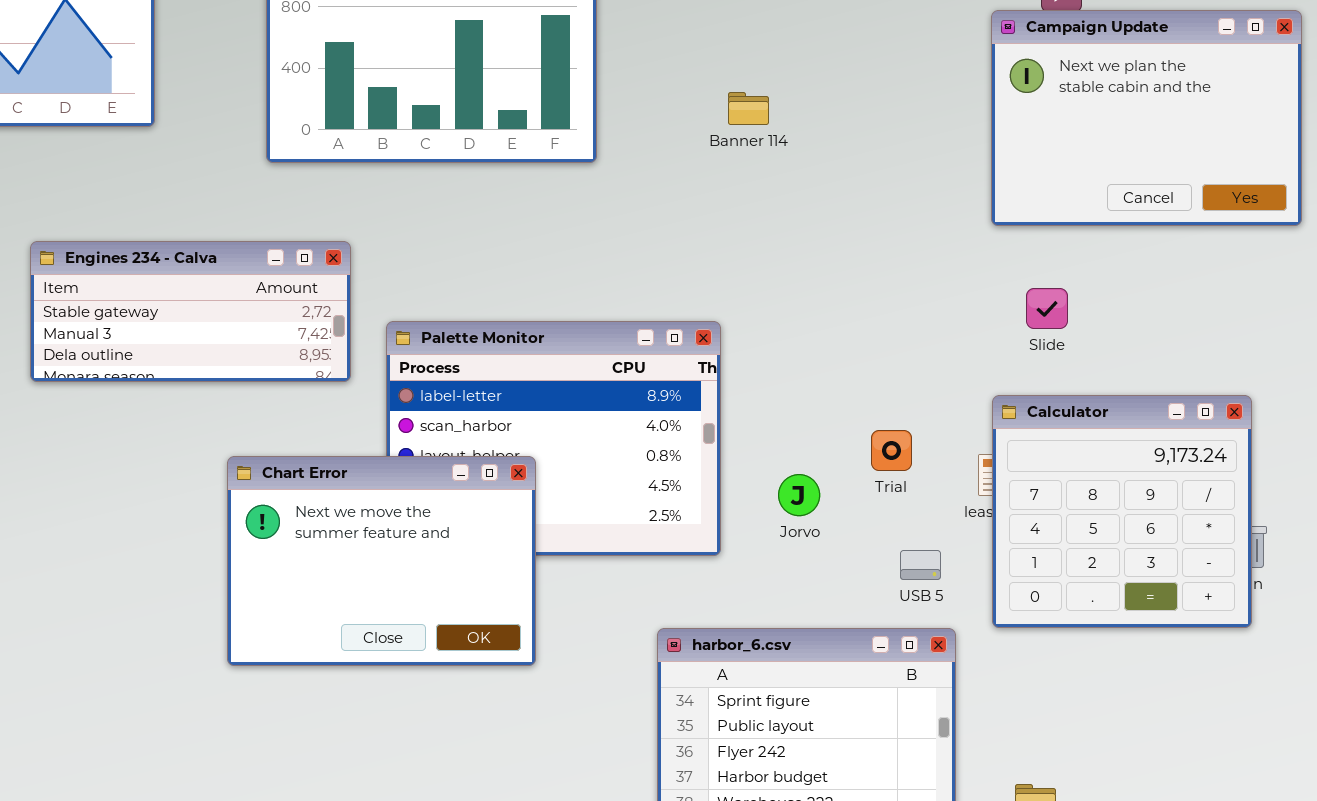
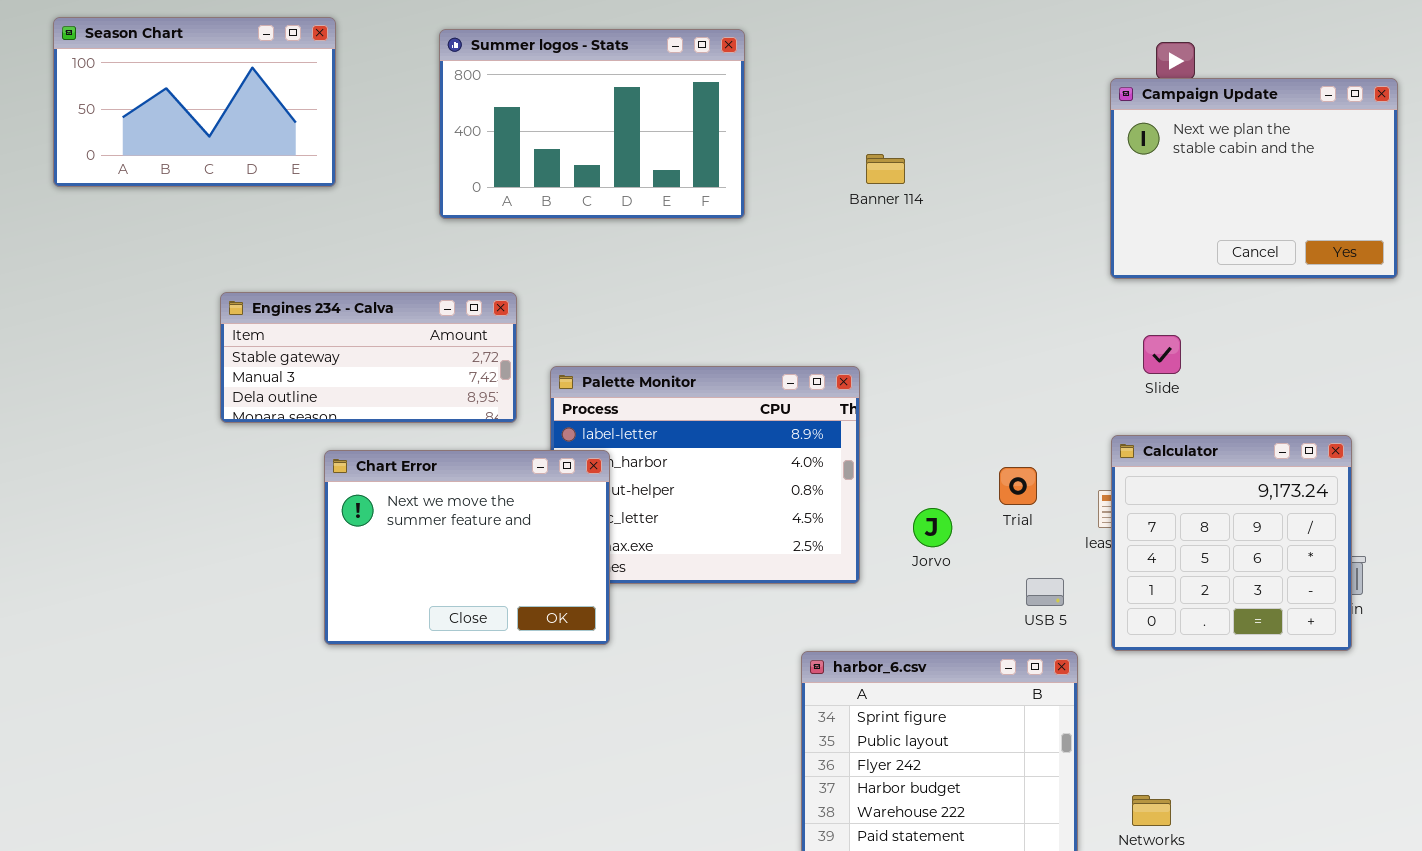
Chart Error: [227,456,536,666] -> [324,450,610,645], moved

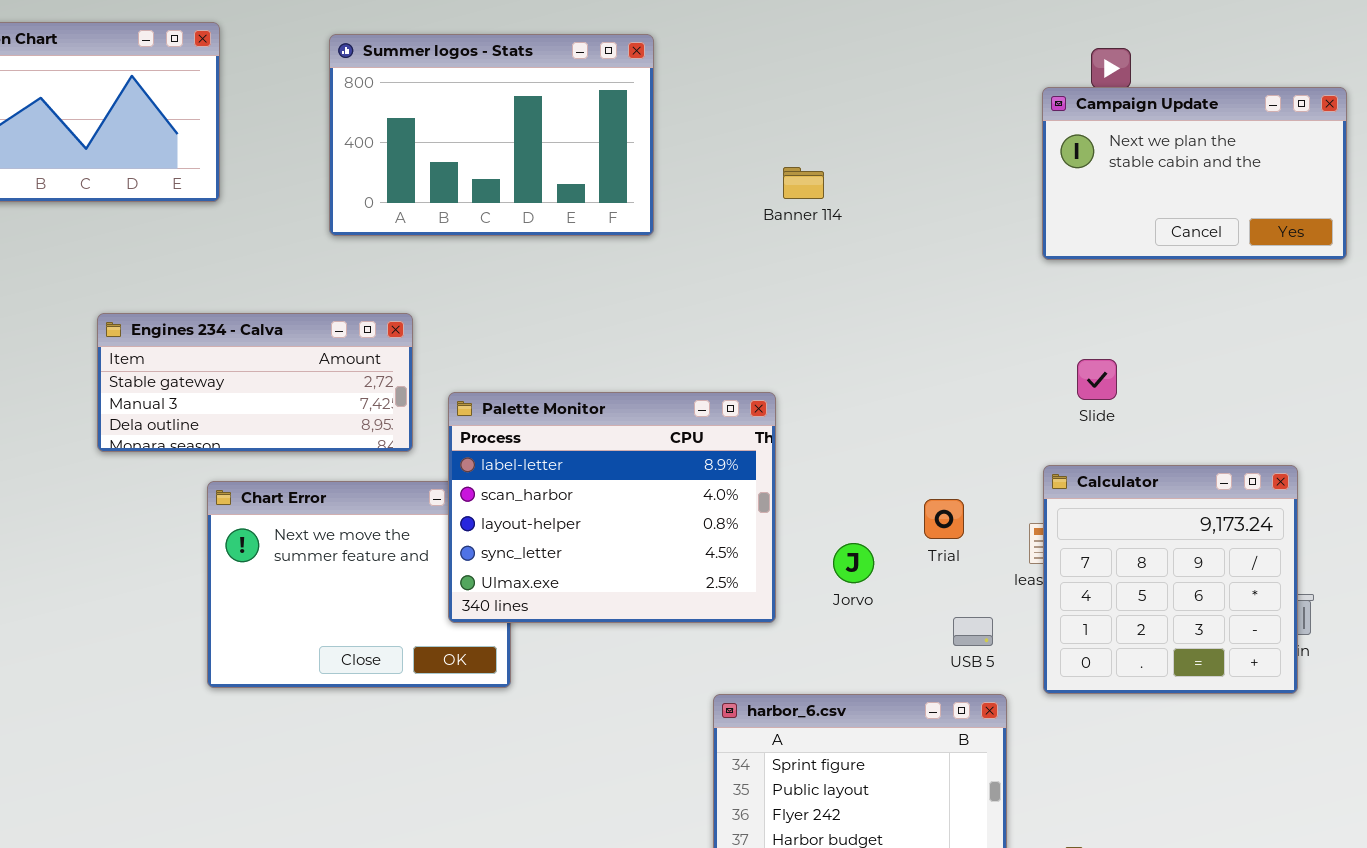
Campaign Update: [1110,78,1398,279] -> [1042,87,1347,260], resized
Palette Monitor: [550,366,860,584] -> [448,392,776,623], raised

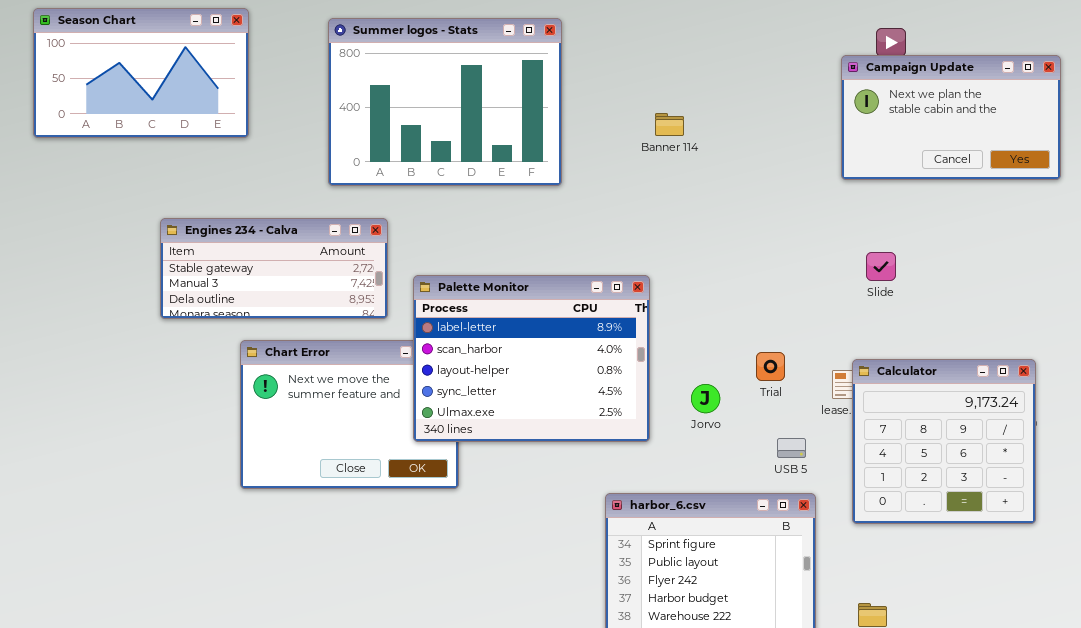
Summer logos - Stats: [329,34,654,236] -> [328,18,562,186], resized
Calculator: [1043,465,1298,694] -> [852,359,1036,524], moved

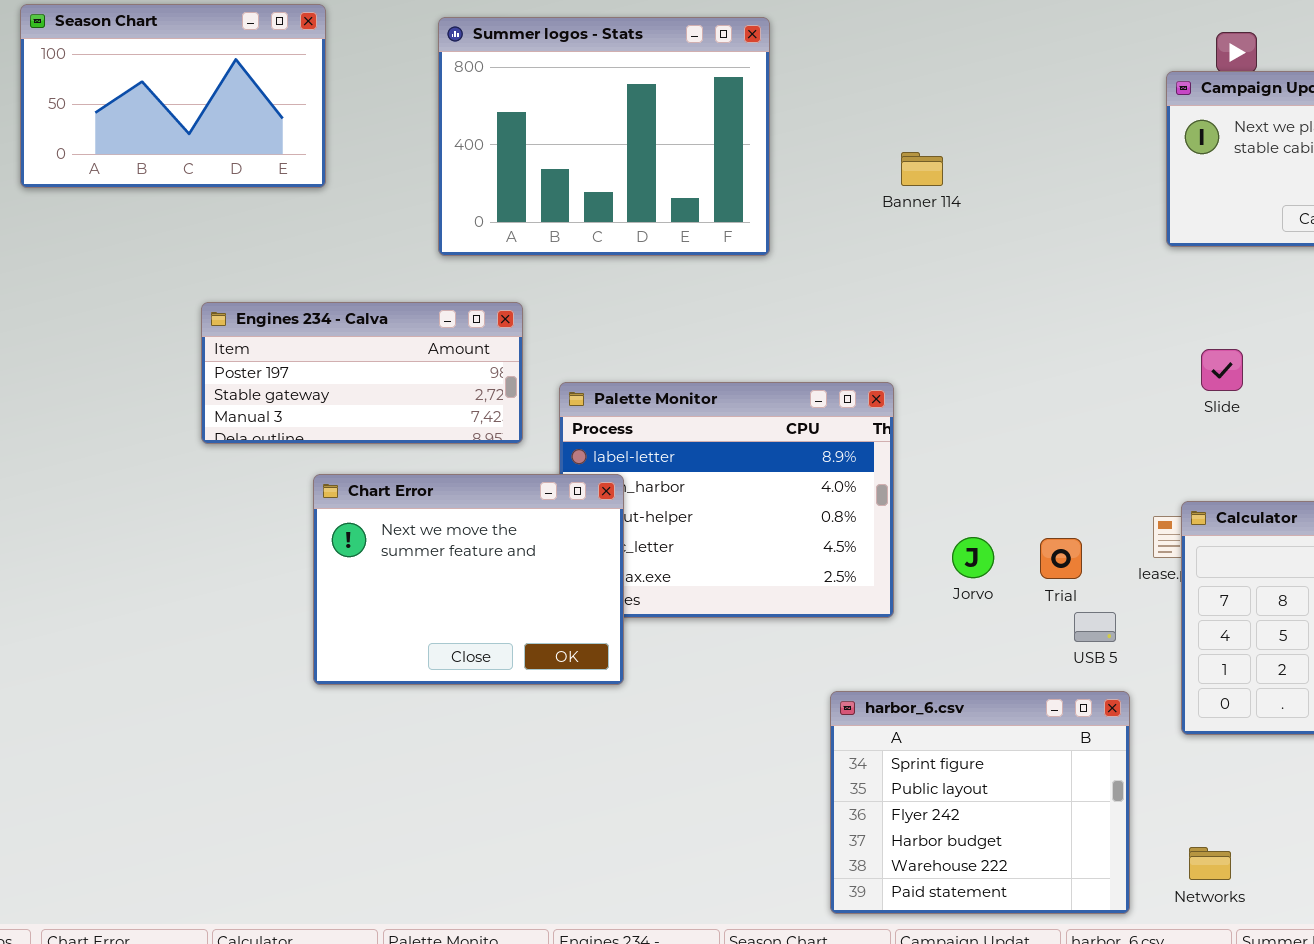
Engines 234 - Calva: [160,218,388,319] -> [201,302,523,444], scrolled up 1 row
Chart Error: [240,340,459,489] -> [313,474,624,685], raised
Trial: [756,352,785,381] -> [1040,538,1082,579], moved

